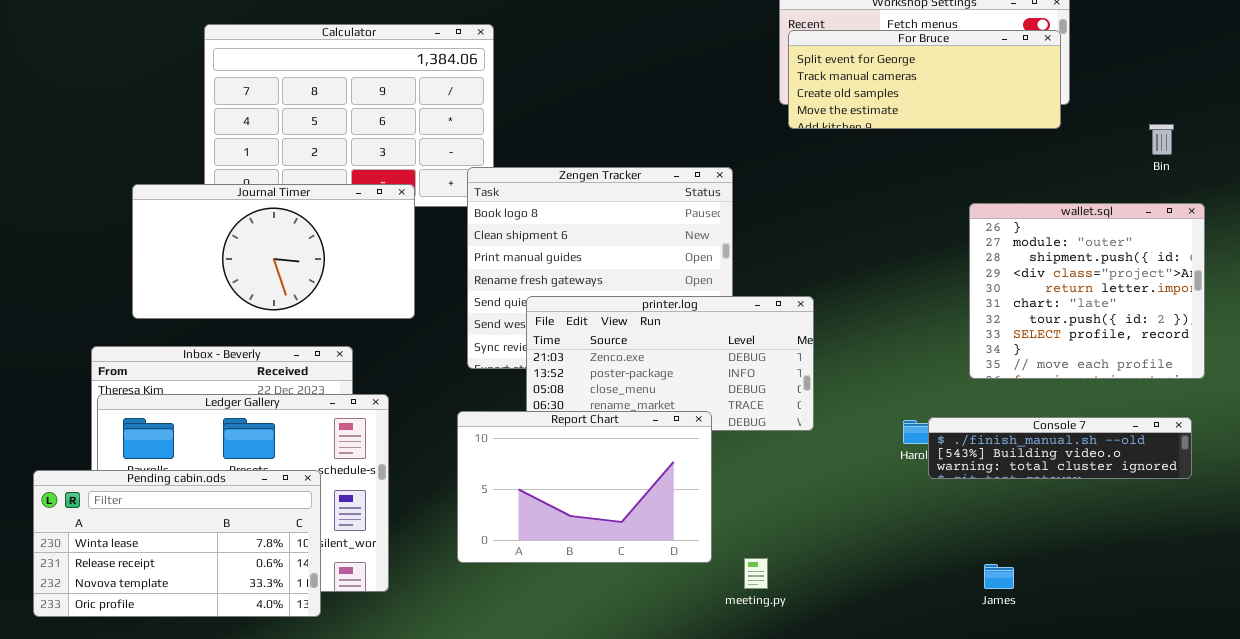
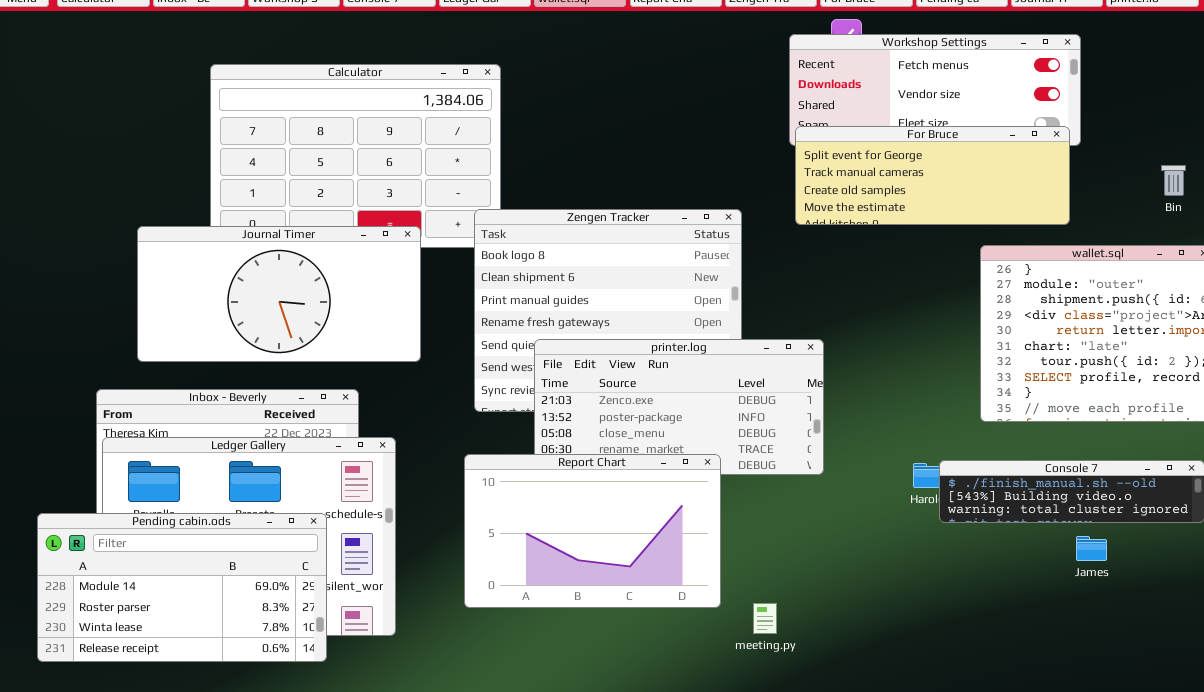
For Bruce: [788,30,1061,129] -> [795,126,1070,225], moved
Pending cabin.ods: [33,470,321,617] -> [37,513,327,662], scrolled up 2 rows
James: [984,564,1014,589] -> [1076,536,1107,561], moved

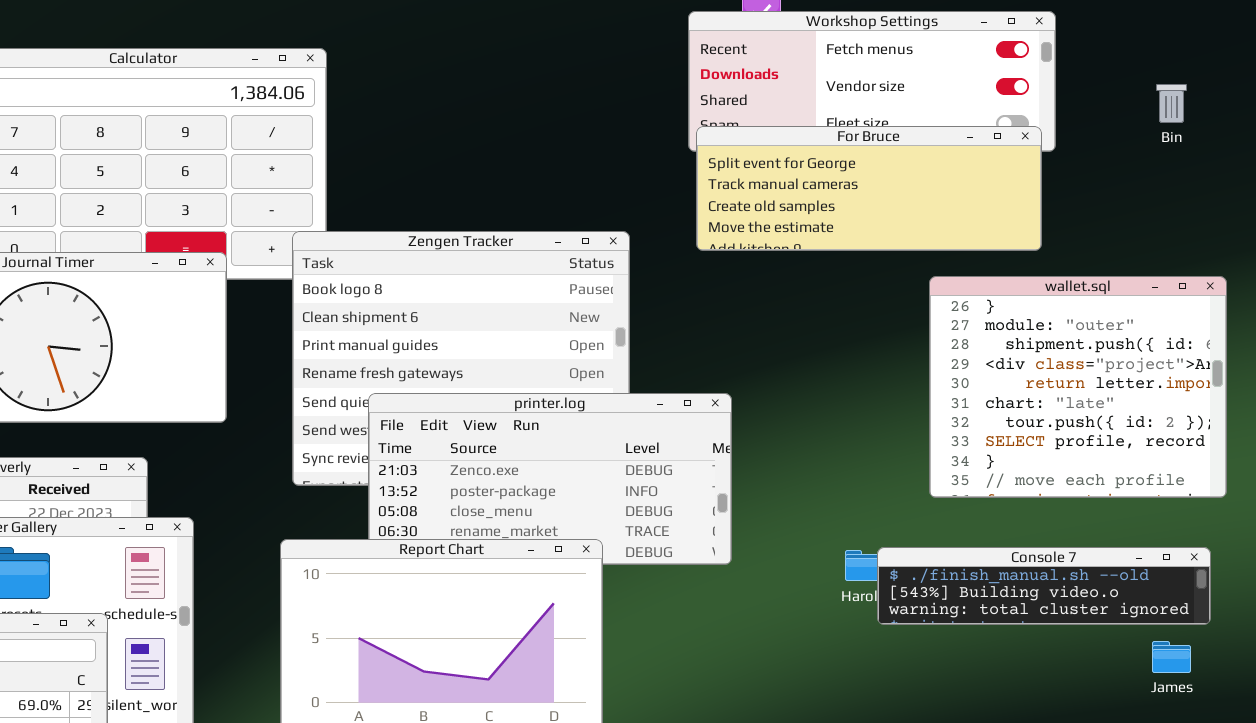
Bin: [1161,165,1186,196] -> [1156,84,1187,123], moved
James: [1076,536,1107,561] -> [1152,641,1191,673], moved

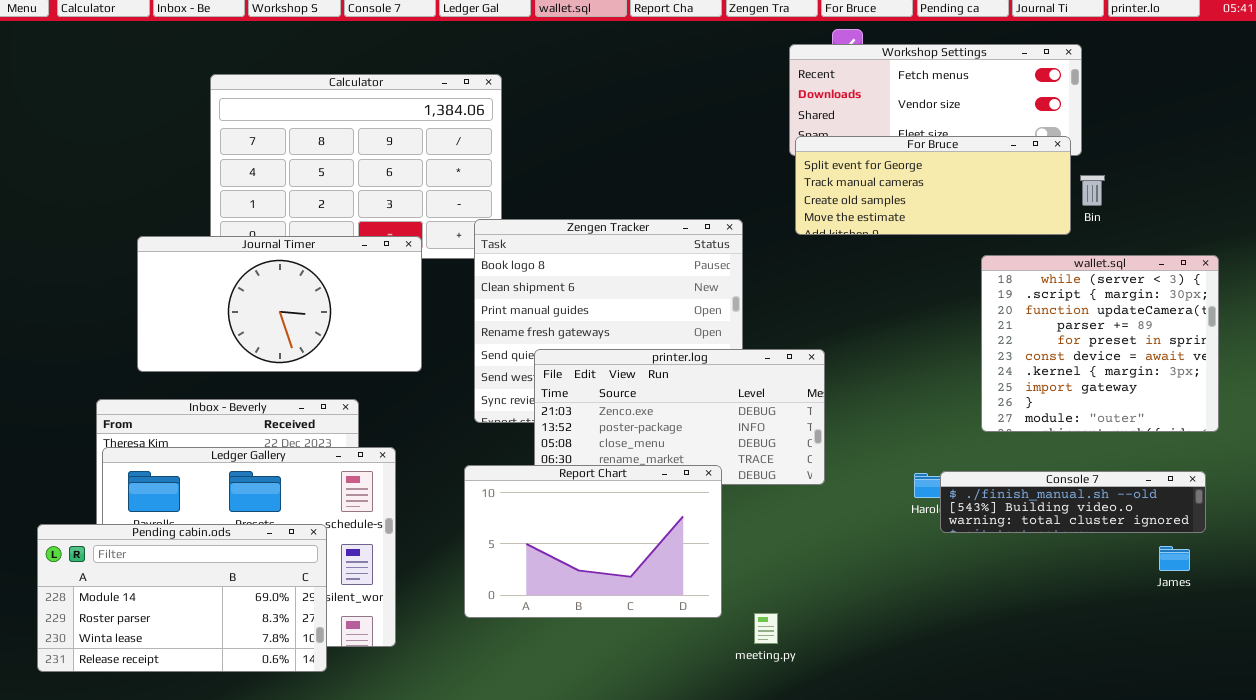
Bin: [1156,84,1187,123] -> [1080,175,1105,206], moved
wallet.sql: [929,276,1227,498] -> [981,255,1219,432], scrolled up 8 rows

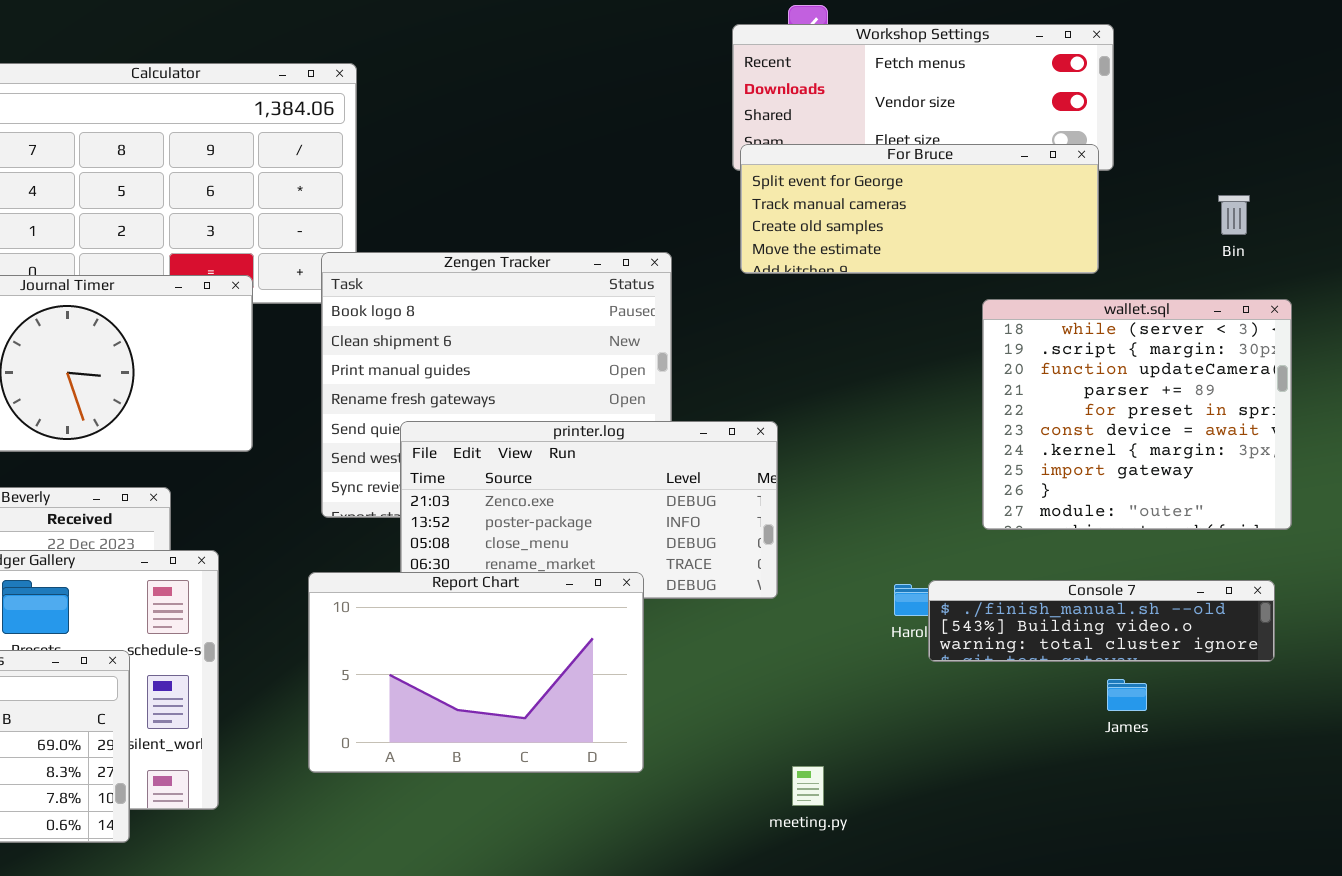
Bin: [1080,175,1105,206] -> [1218,195,1250,235], moved
James: [1159,546,1190,571] -> [1107,679,1147,711], moved
meeting.py: [754,613,778,644] -> [792,766,824,806], moved

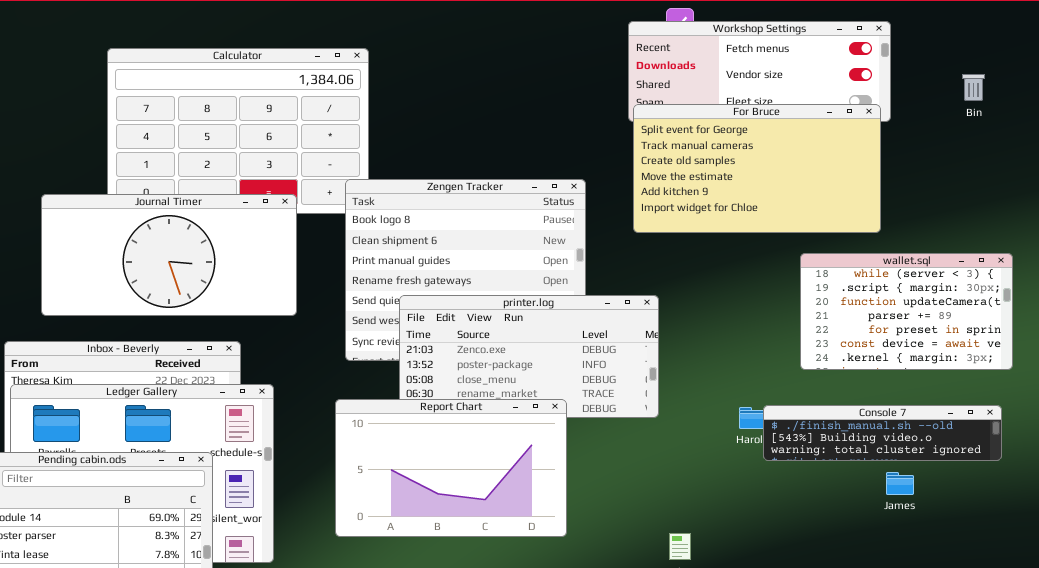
For Bruce: [740,144,1099,274] -> [633,104,881,233], resized
Bin: [1218,195,1250,235] -> [962,74,985,101], moved
wallet.sql: [982,299,1292,530] -> [800,253,1013,370], resized

